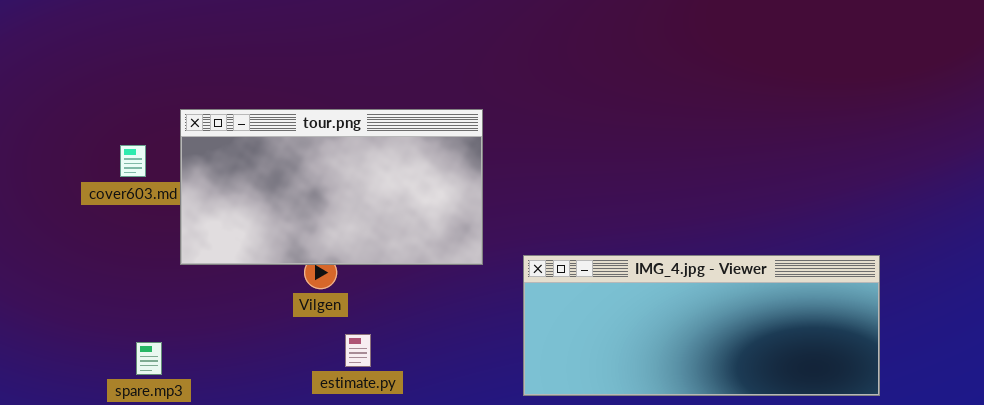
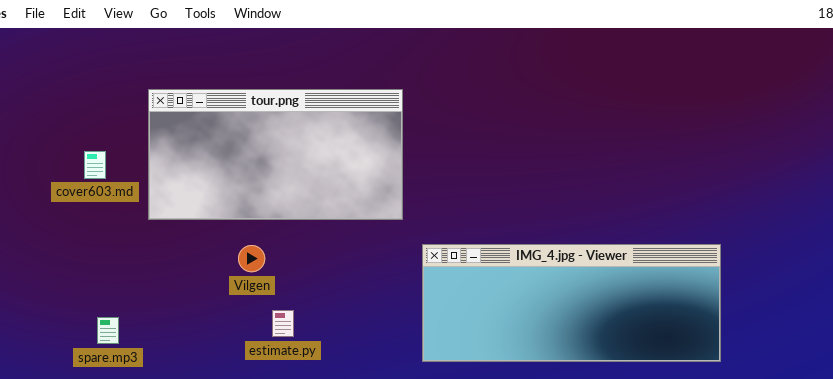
tour.png: [180,109,483,265] -> [148,89,403,220], moved

